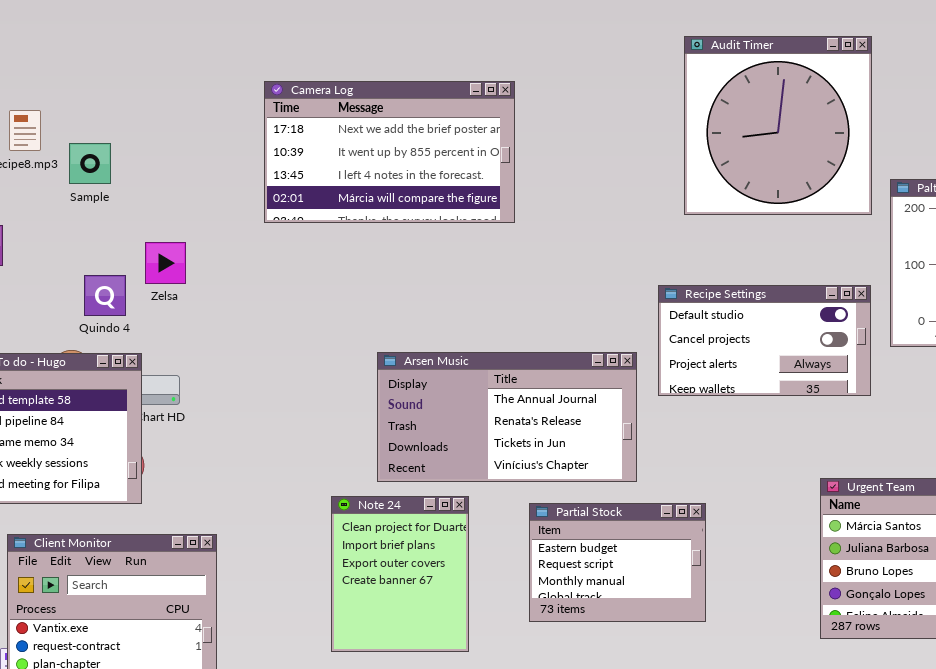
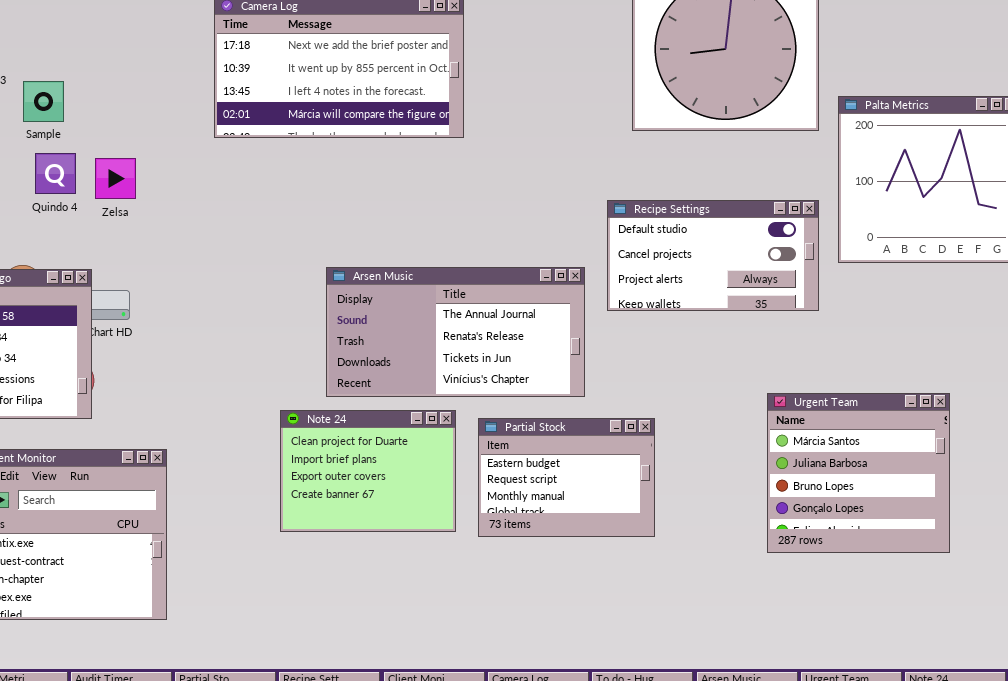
Sample: [69,143,111,184] -> [23,81,64,122], moved
Quindo 4: [84,275,126,316] -> [35,153,76,194], moved
Note 24: [331,496,469,652] -> [280,410,456,532], resized

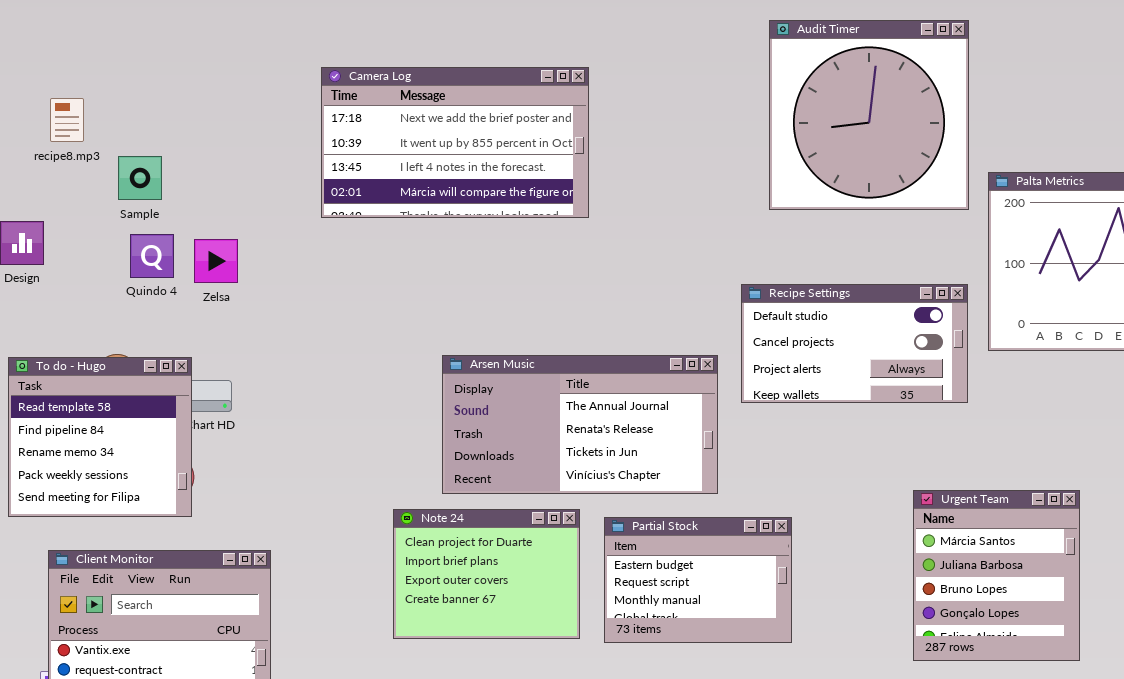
Urgent Team: [767,393,950,553] -> [913,490,1080,661], resized

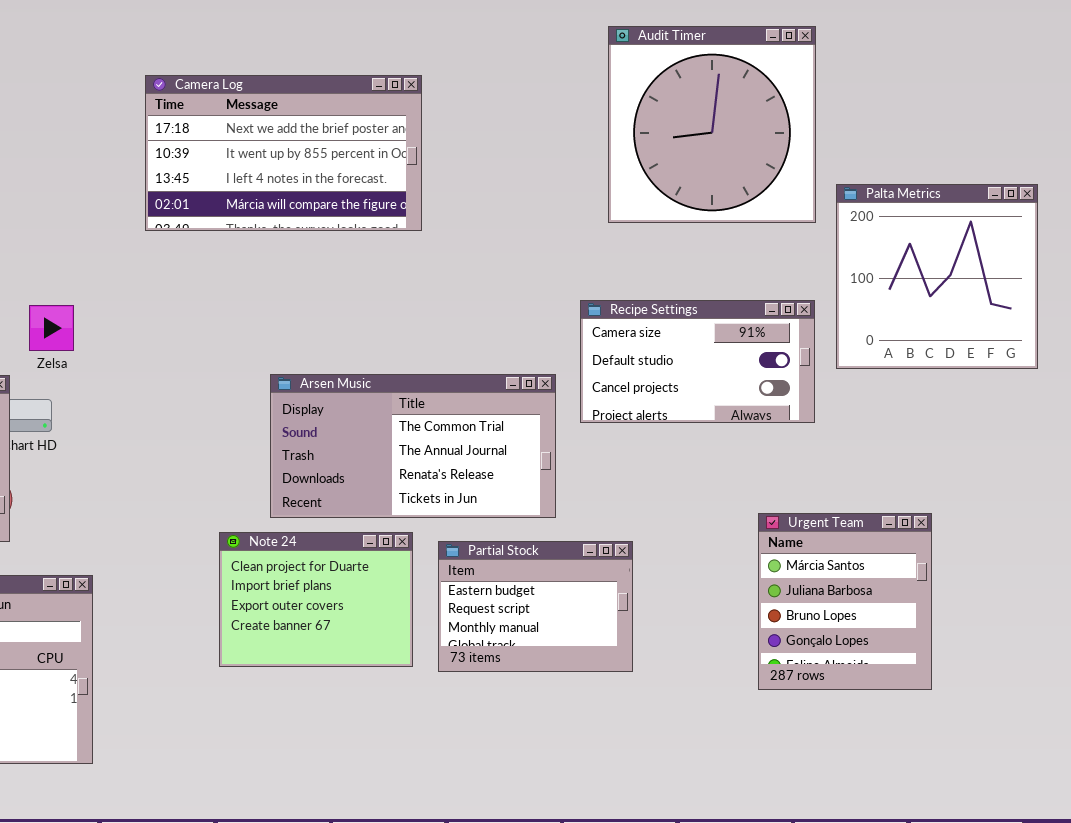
Zelsa: [194,239,238,283] -> [29,305,74,351], moved
Recipe Settings: [741,284,968,403] -> [580,300,815,423], scrolled up 1 row
Arsen Music: [442,355,718,494] -> [270,374,556,518], scrolled up 1 row

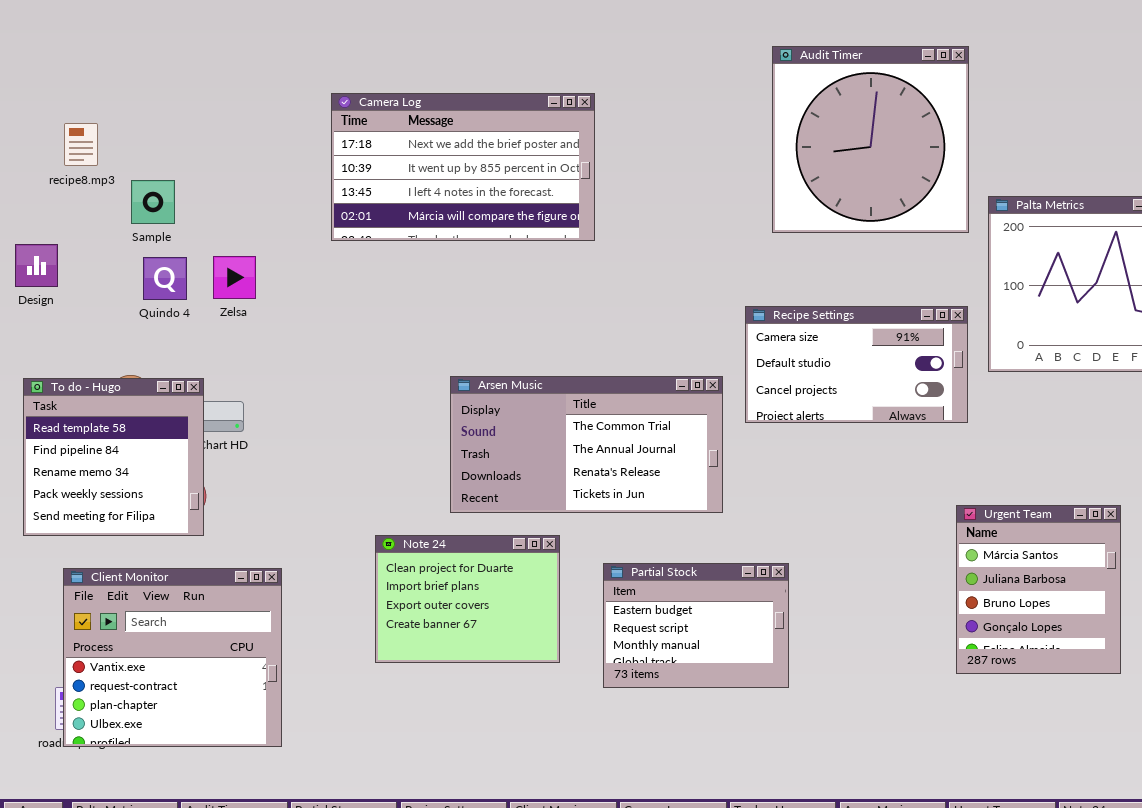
Zelsa: [29,305,74,351] -> [213,256,256,299], moved
Urgent Team: [758,513,932,690] -> [956,505,1121,674], moved
Note 24: [219,532,413,667] -> [375,535,560,663], moved
Partial Stock: [438,541,633,672] -> [603,563,789,688], moved

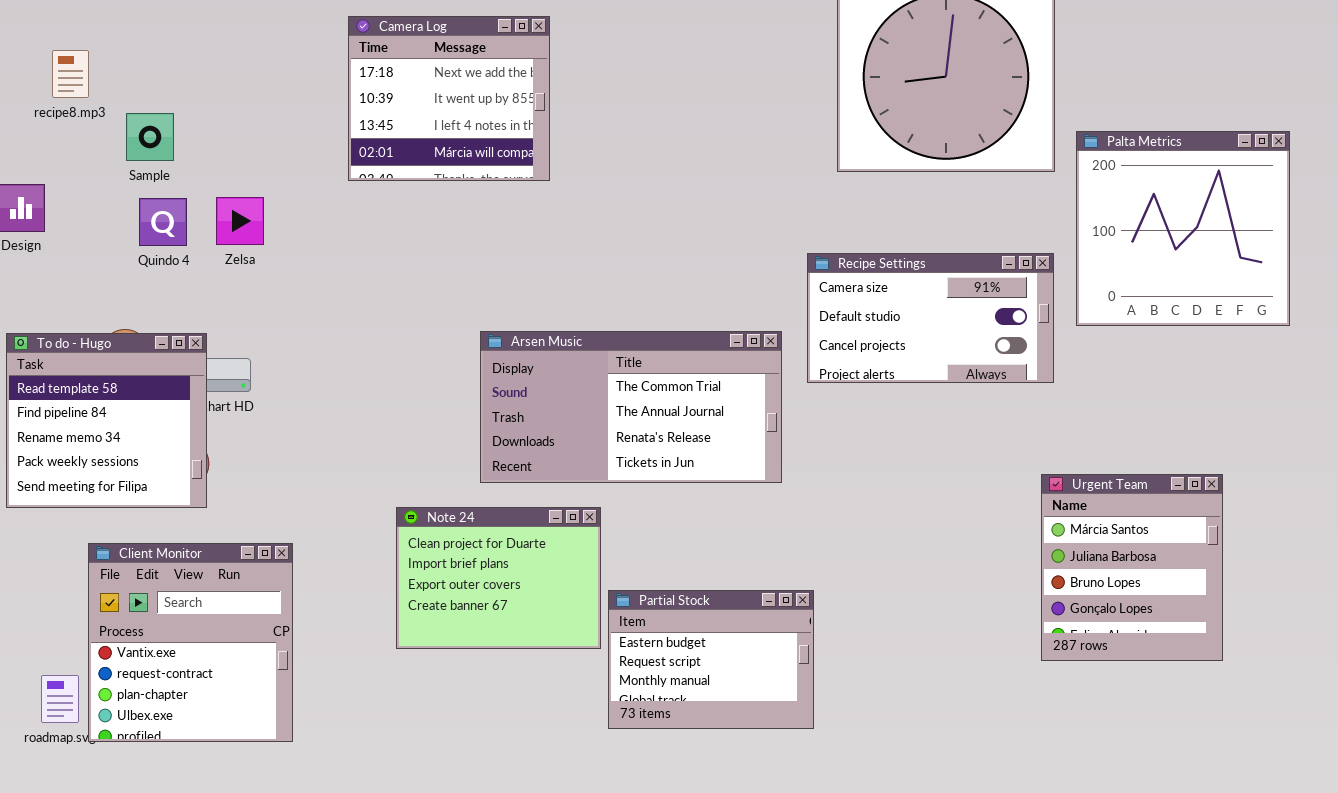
Camera Log: [331,93,595,241] -> [348,16,550,181], resized
Partial Stock: [603,563,789,688] -> [608,590,814,729], moved
Client Monitor: [63,568,282,747] -> [88,543,293,742], resized

